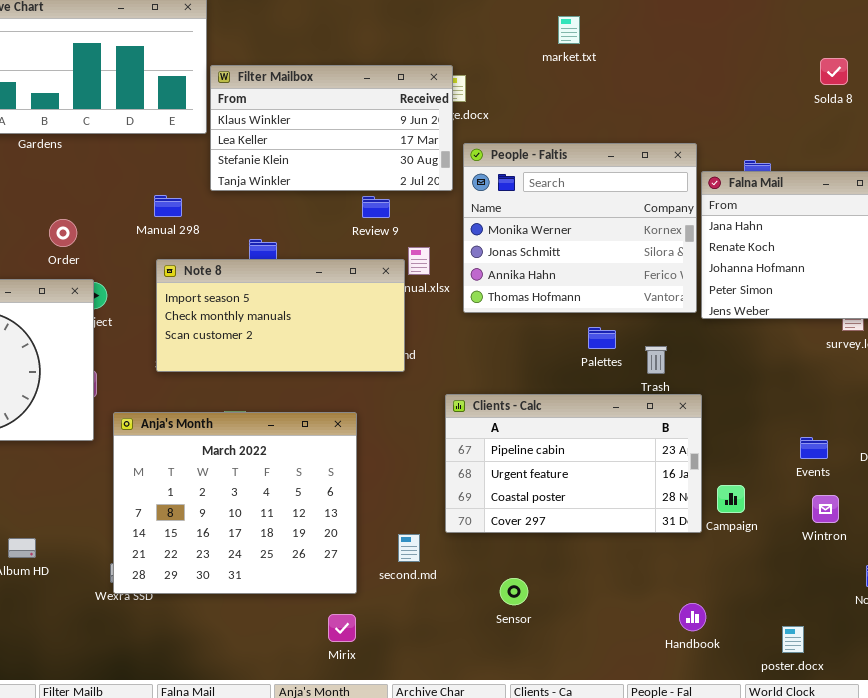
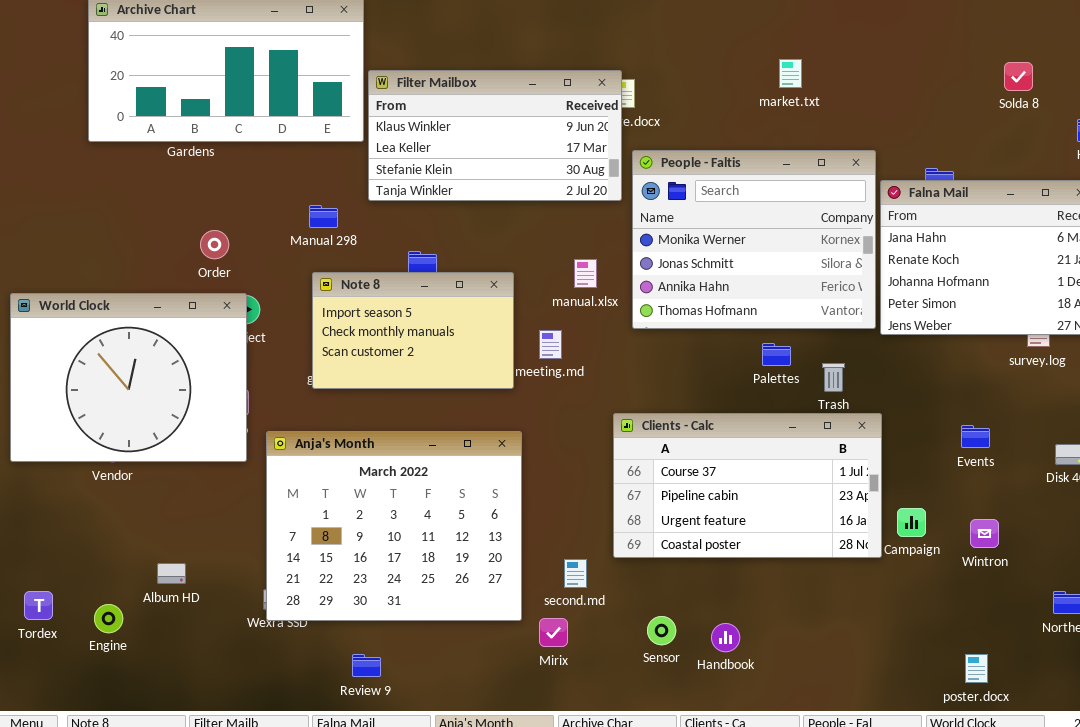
market.txt: [558,16,580,44] -> [779,59,802,88], moved
Review 9: [362,196,390,218] -> [352,654,381,677], moved
Note 8: [156,259,405,372] -> [312,272,514,389], resized
Clients - Calc: [445,394,702,533] -> [613,413,882,558], scrolled up 1 row
Events: [800,437,828,459] -> [961,425,990,448], moved
Wintron: [812,495,839,523] -> [970,519,999,548], moved
Sensor: [500,578,528,605] -> [647,616,676,645], moved
Handbook: [679,603,706,631] -> [711,623,740,652], moved
Mirix: [328,614,356,642] -> [539,618,568,647], moved

